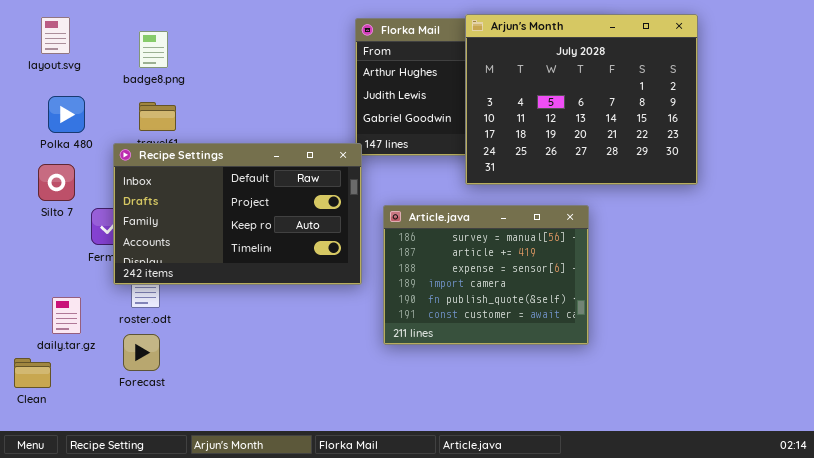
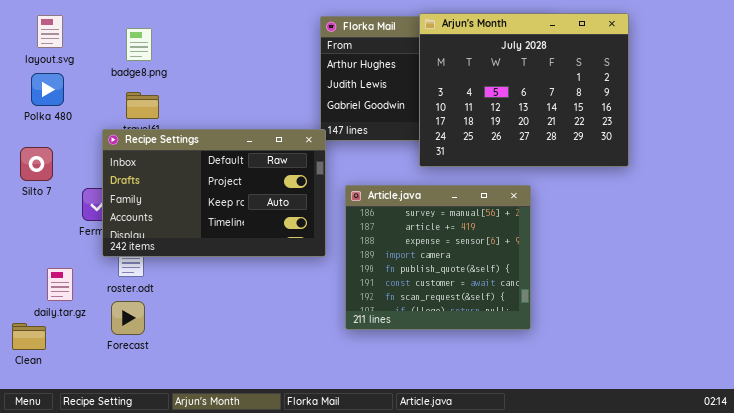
Polka 480: [48,96,85,133] -> [31,73,64,106], moved
Silto 7: [38,164,75,201] -> [20,147,53,181], moved
Article.java: [383,205,589,345] -> [345,185,531,330], resized

